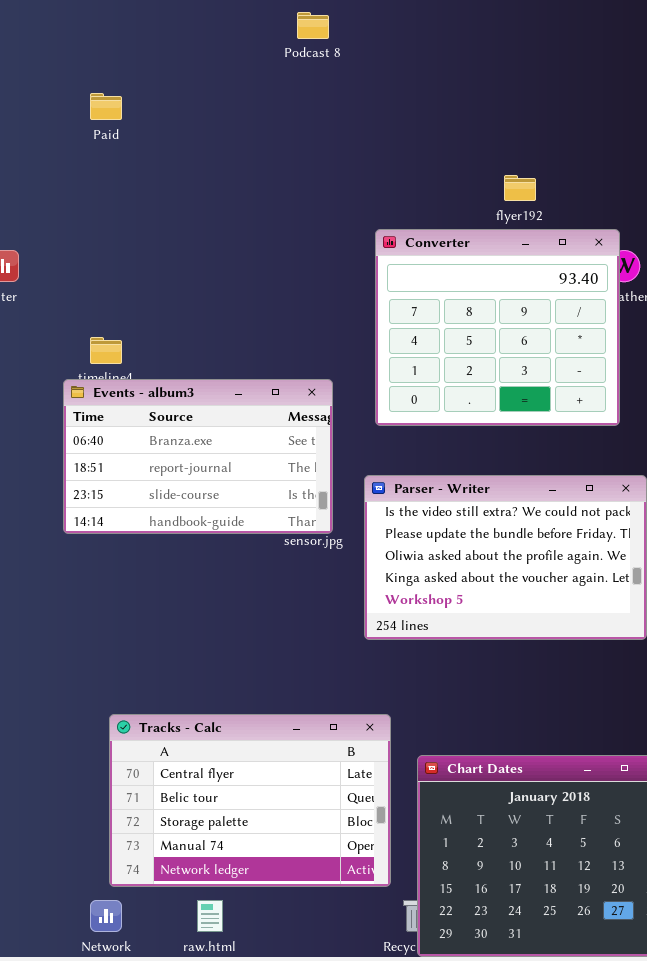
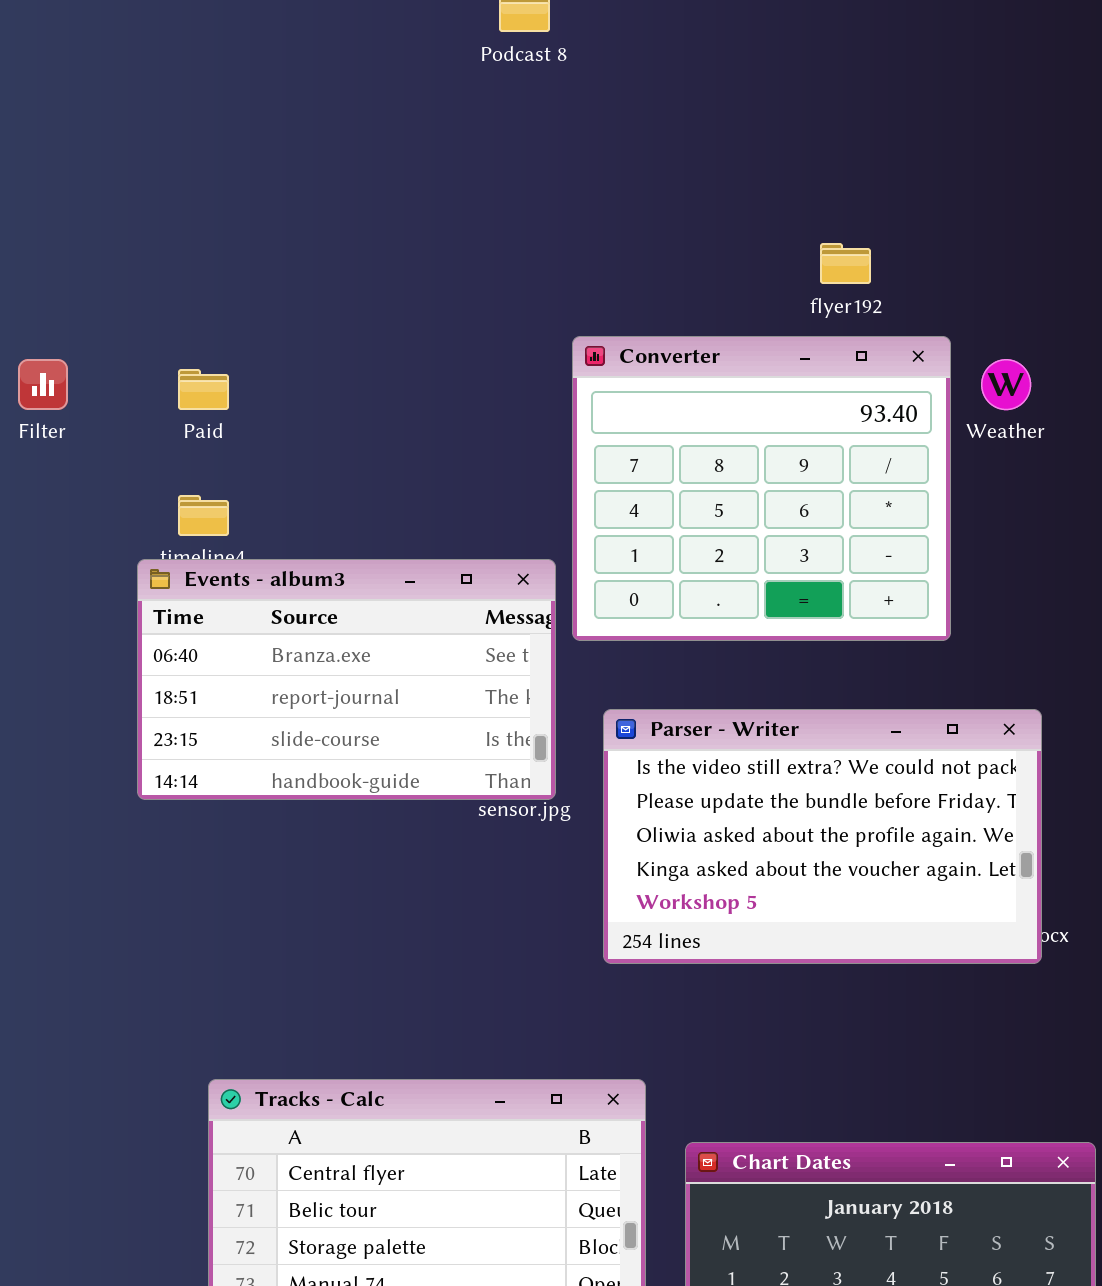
Paid: [90,93,122,120] -> [178,369,229,410], moved
Converter: [375,229,620,426] -> [572,336,951,641], moved

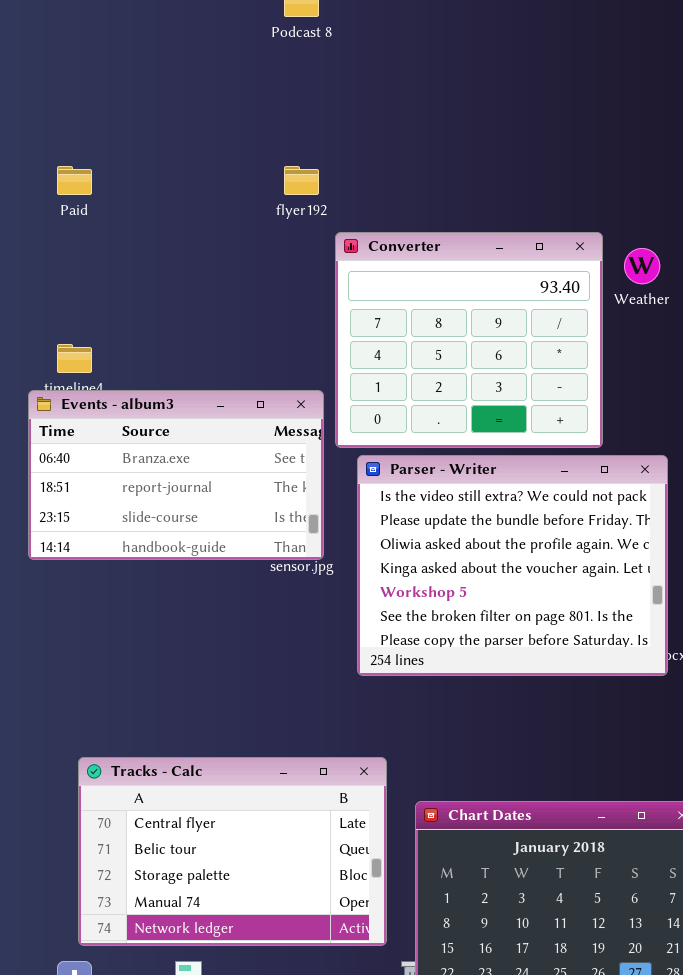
flyer192: [820,243,871,284] -> [284,166,319,195], moved
Paid: [178,369,229,410] -> [57,166,92,195], moved
Parser - Writer: [603,709,1042,964] -> [357,455,668,676], resized

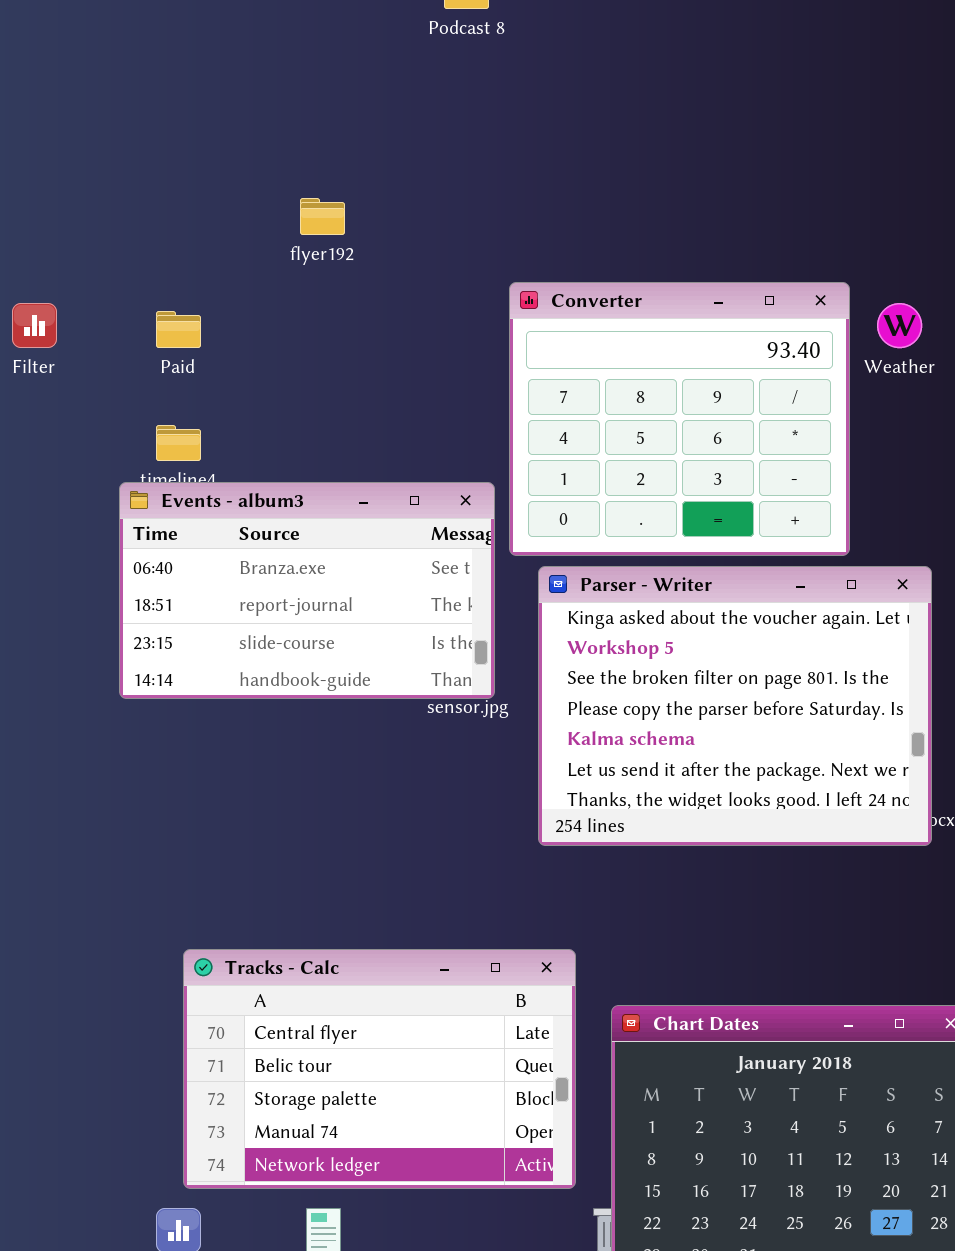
Paid: [57,166,92,195] -> [156,311,201,348], moved
flyer192: [284,166,319,195] -> [300,198,345,235], moved
Parser - Writer: [357,455,668,676] -> [538,566,932,846], scrolled down 3 rows

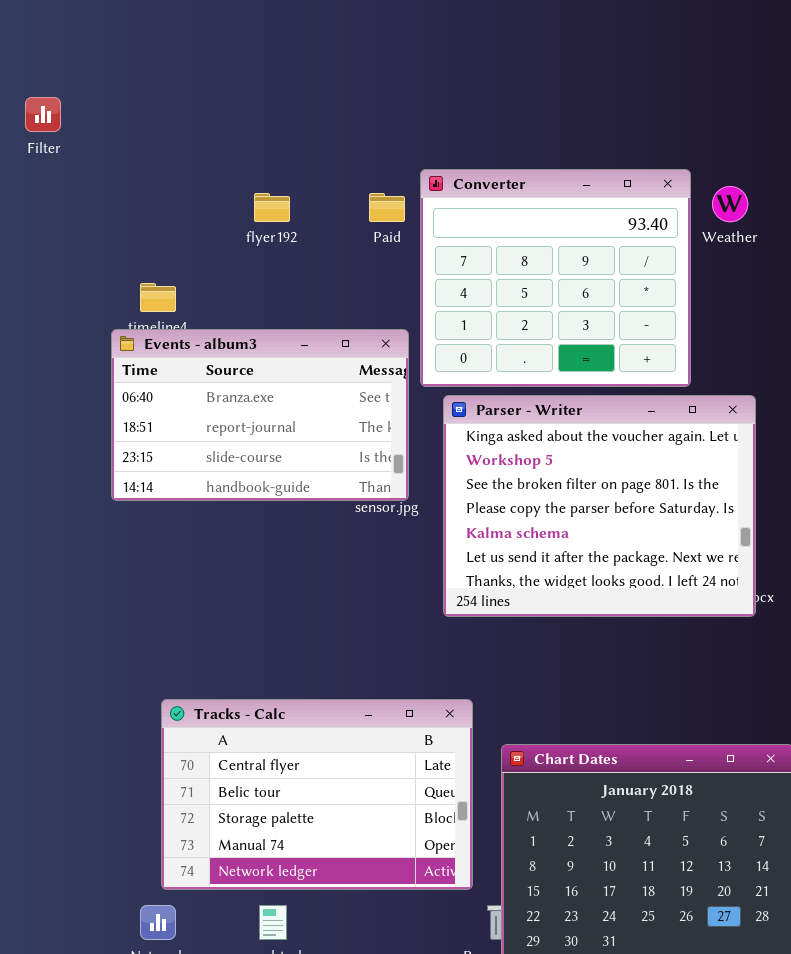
flyer192: [300,198,345,235] -> [254,193,290,222], moved
Filter: [12,303,57,348] -> [25,97,61,132], moved
Paid: [156,311,201,348] -> [369,193,405,222], moved

